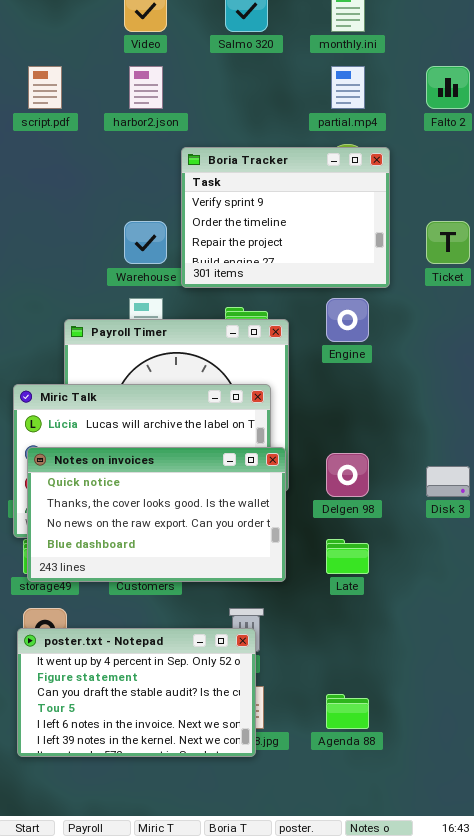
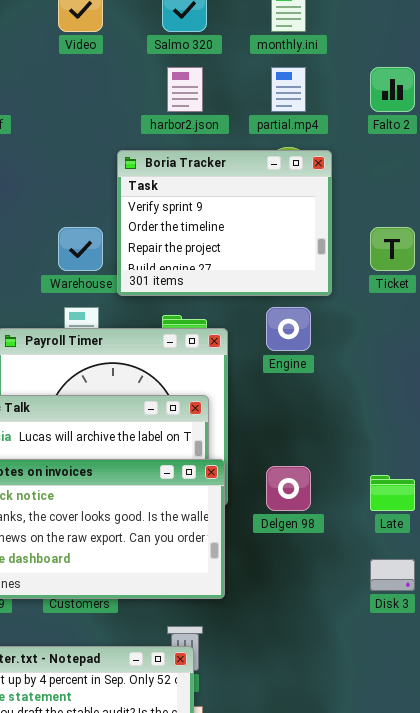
harbor2.json: [129,66,163,109] -> [167,67,203,112], moved
Disk 3: [426,466,470,497] -> [370,559,415,591], moved
Late: [326,539,369,574] -> [370,475,415,511], moved

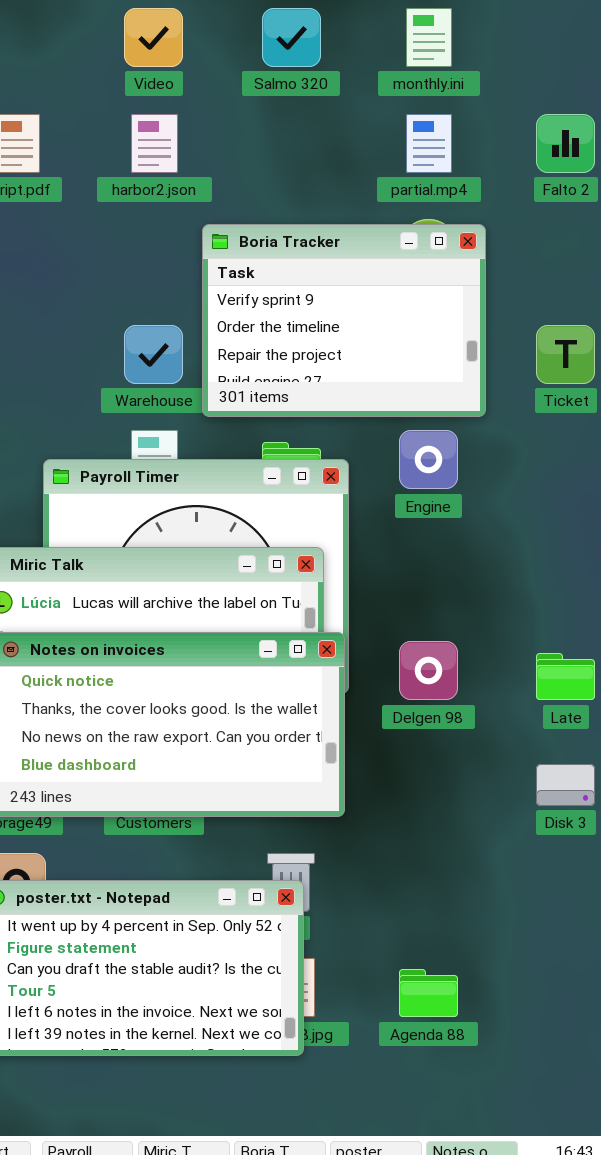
harbor2.json: [167,67,203,112] -> [131,114,178,173], moved

